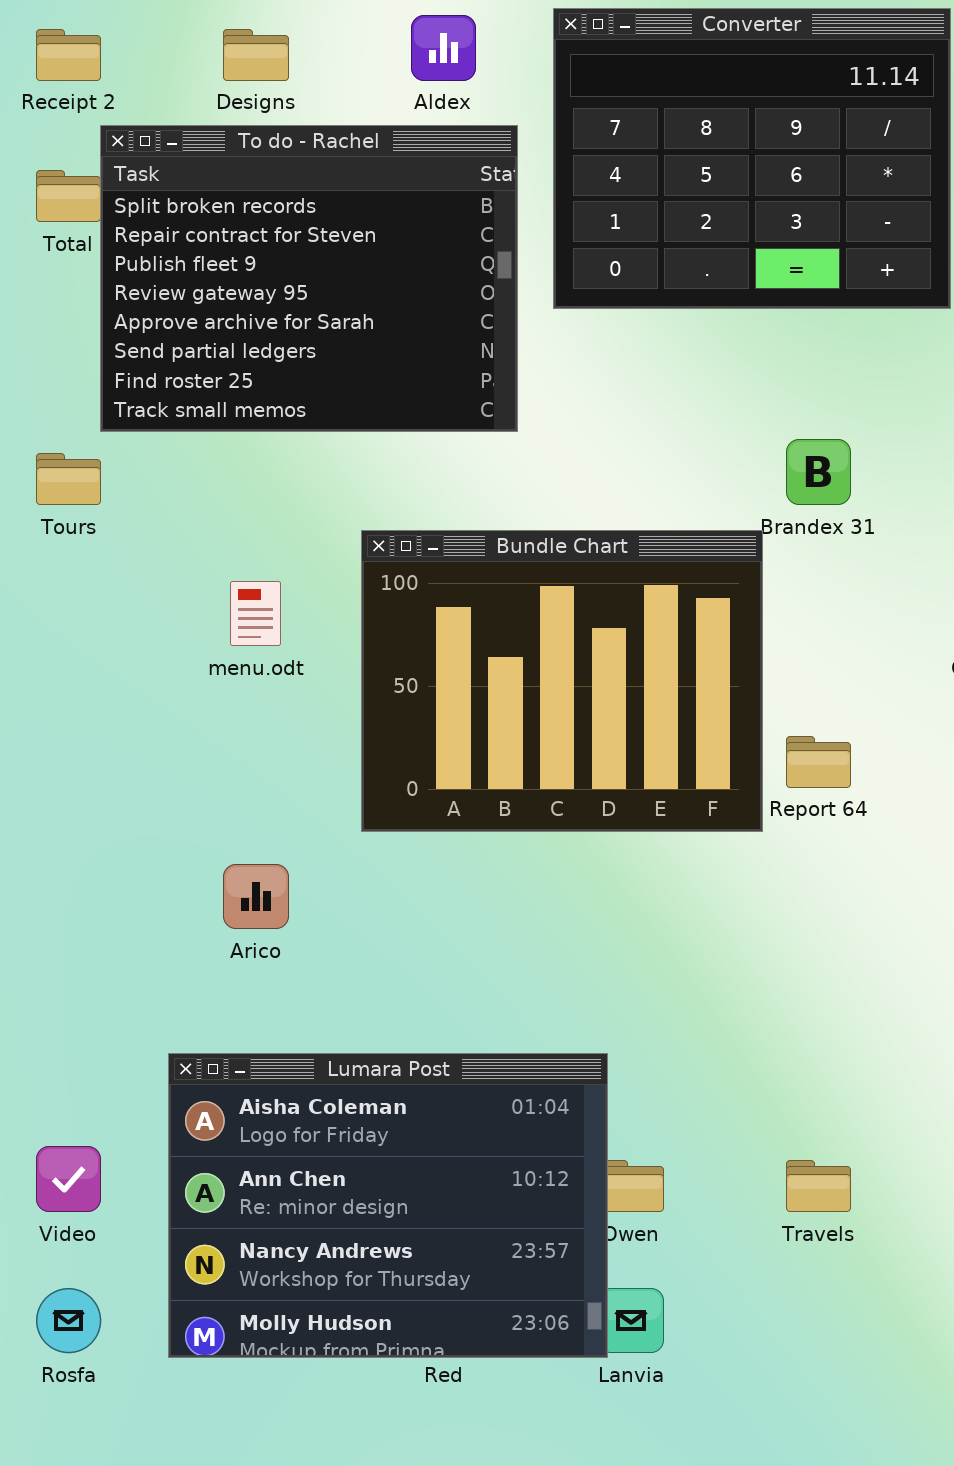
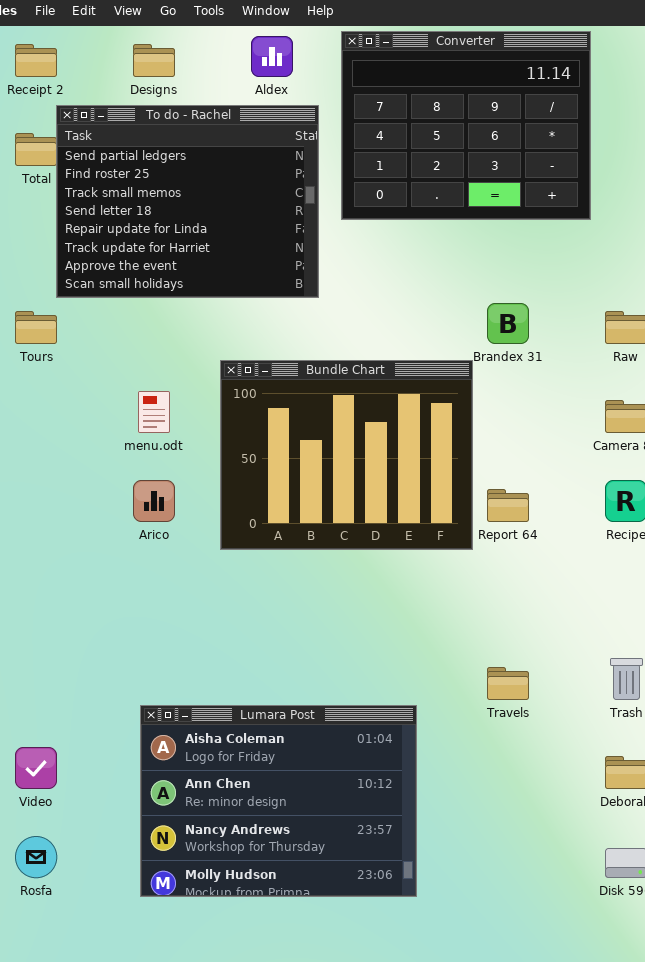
To do - Rachel: [100,125,518,432] -> [56,105,319,298], scrolled down 5 rows
Arico: [223,864,289,929] -> [133,480,175,522], moved
Lumara Post: [168,1053,608,1358] -> [140,705,417,897], moved
Travels: [786,1160,851,1212] -> [487,667,529,700], moved

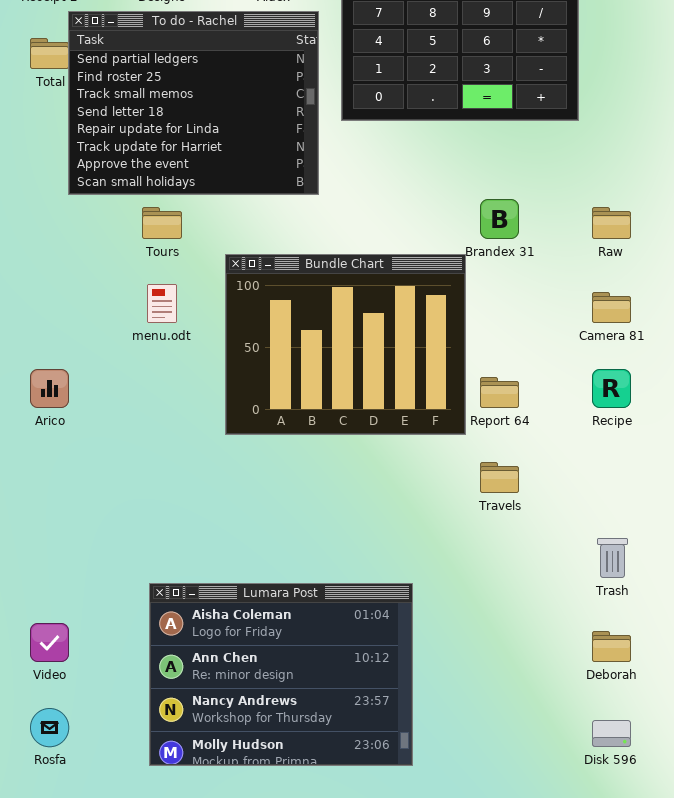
Tours: [15,311,57,344] -> [142,207,182,239], moved
Arico: [133,480,175,522] -> [30,369,69,408], moved
Travels: [487,667,529,700] -> [480,462,519,493], moved

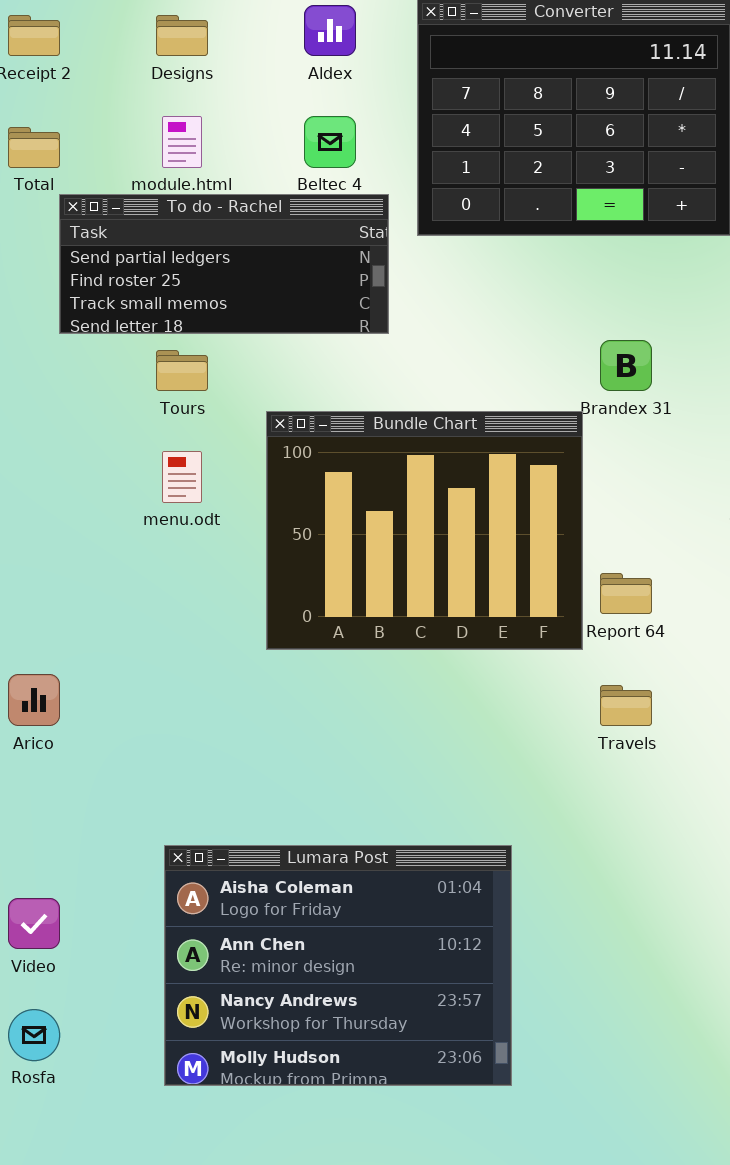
To do - Rachel: [68,11,319,195] -> [59,194,389,334], resized
Arico: [30,369,69,408] -> [8,674,60,726], moved

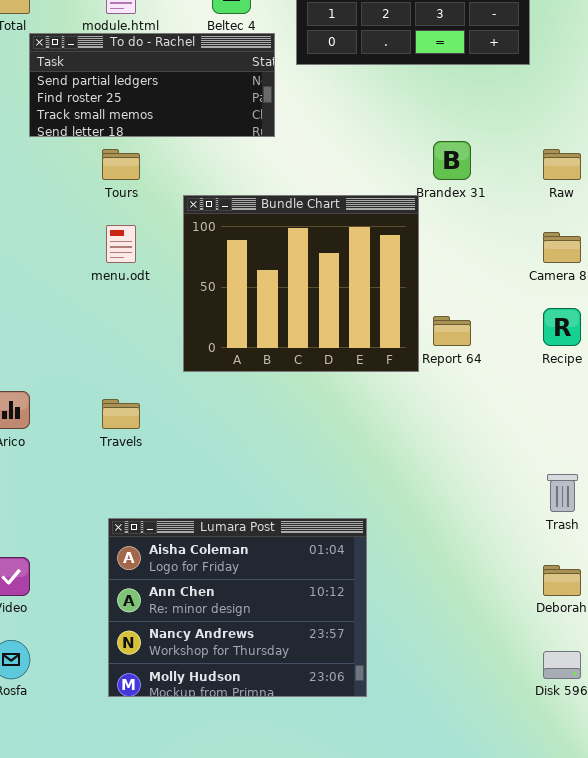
Travels: [600,685,652,726] -> [102,399,140,429], moved

